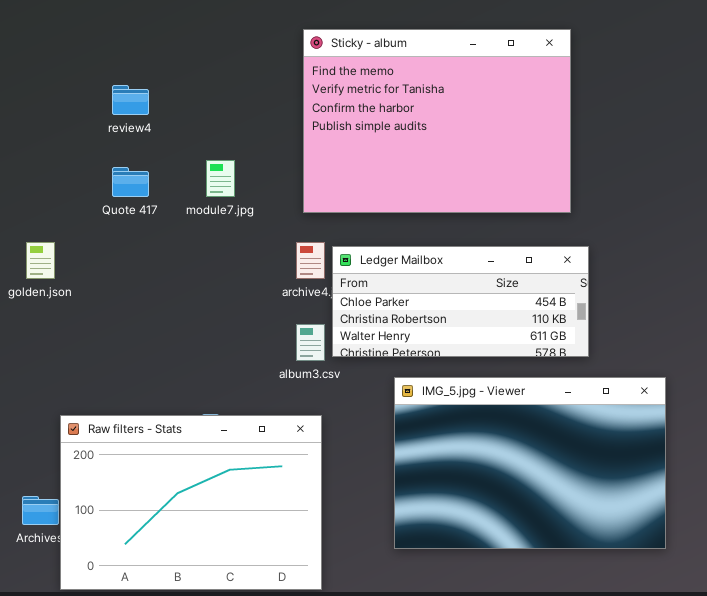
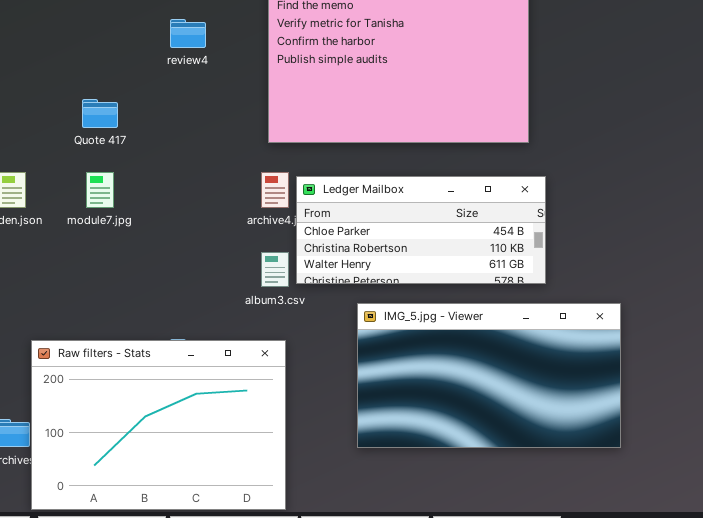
review4: [112,85,149,115] -> [170,19,206,48], moved
module7.jpg: [206,160,235,197] -> [86,172,114,208], moved
IMG_5.jpg - Viewer: [394,377,666,549] -> [357,303,621,448], resized

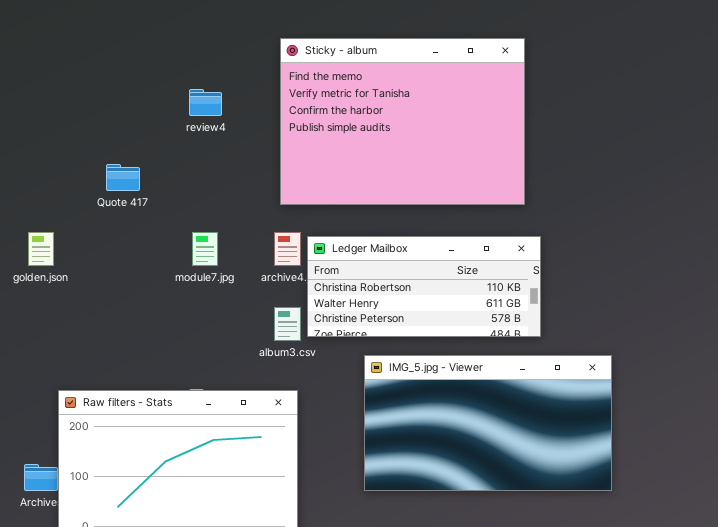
module7.jpg: [86,172,114,208] -> [192,232,218,266], moved
Ledger Mailbox: [296,176,546,284] -> [307,236,541,337], scrolled down 1 row

